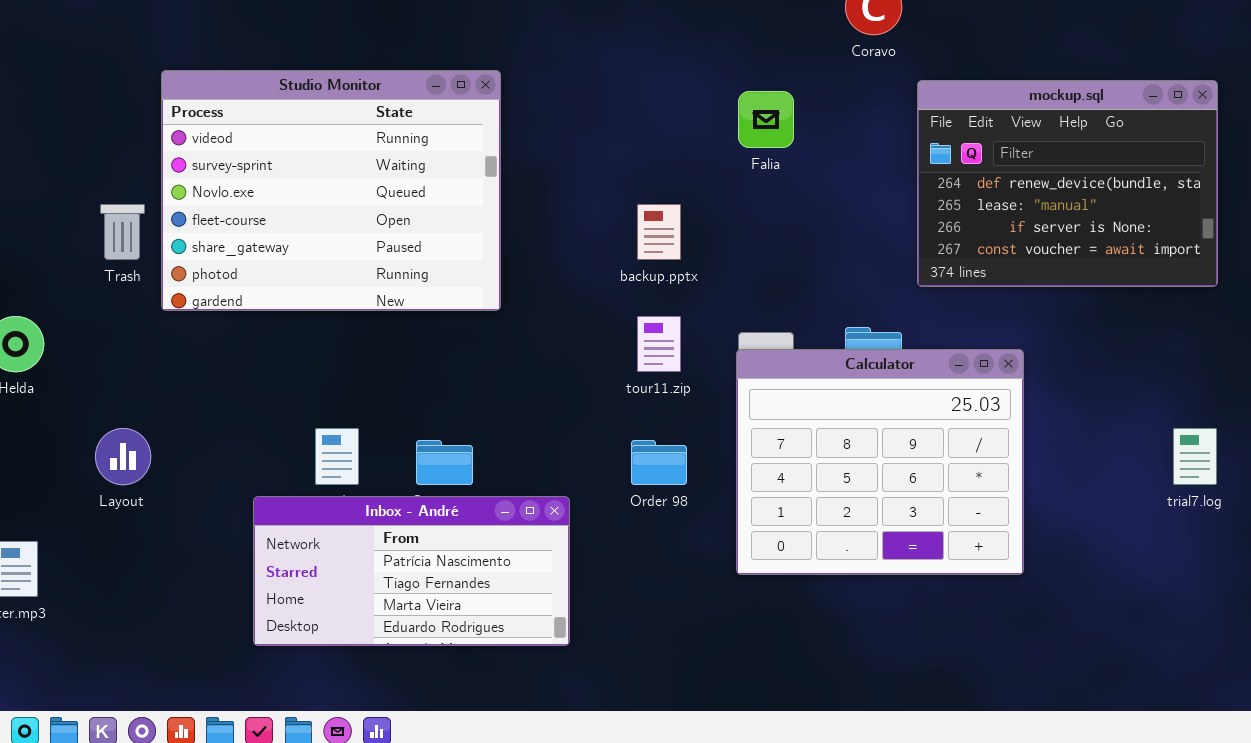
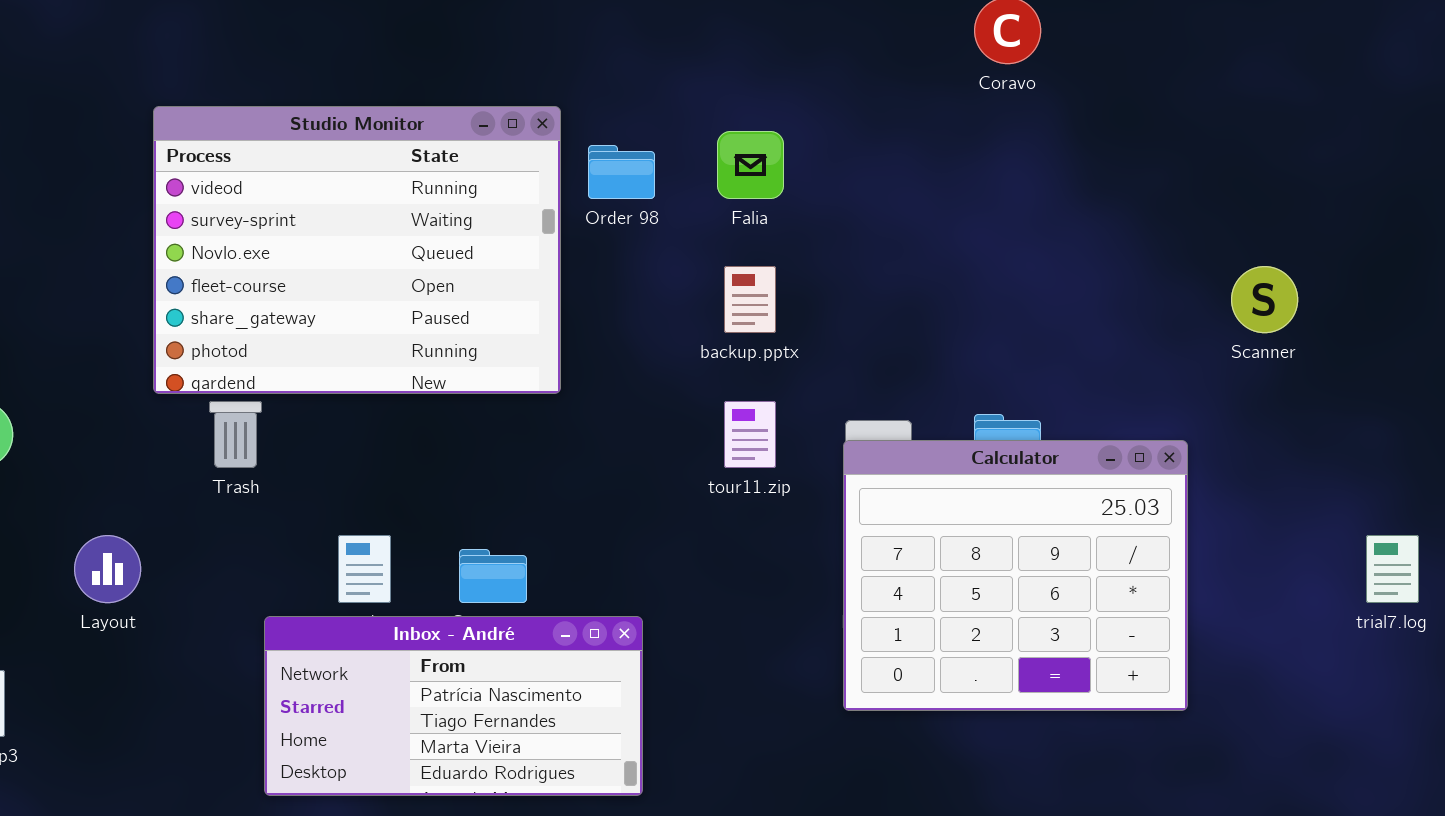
mockup.sql: [917,80,1218,287] -> none, closed
Falia: [738,91,794,148] -> [717,131,784,199], moved
Trash: [100,204,145,260] -> [209,401,262,468], moved
Order 98: [631,440,687,485] -> [588,145,655,199], moved

